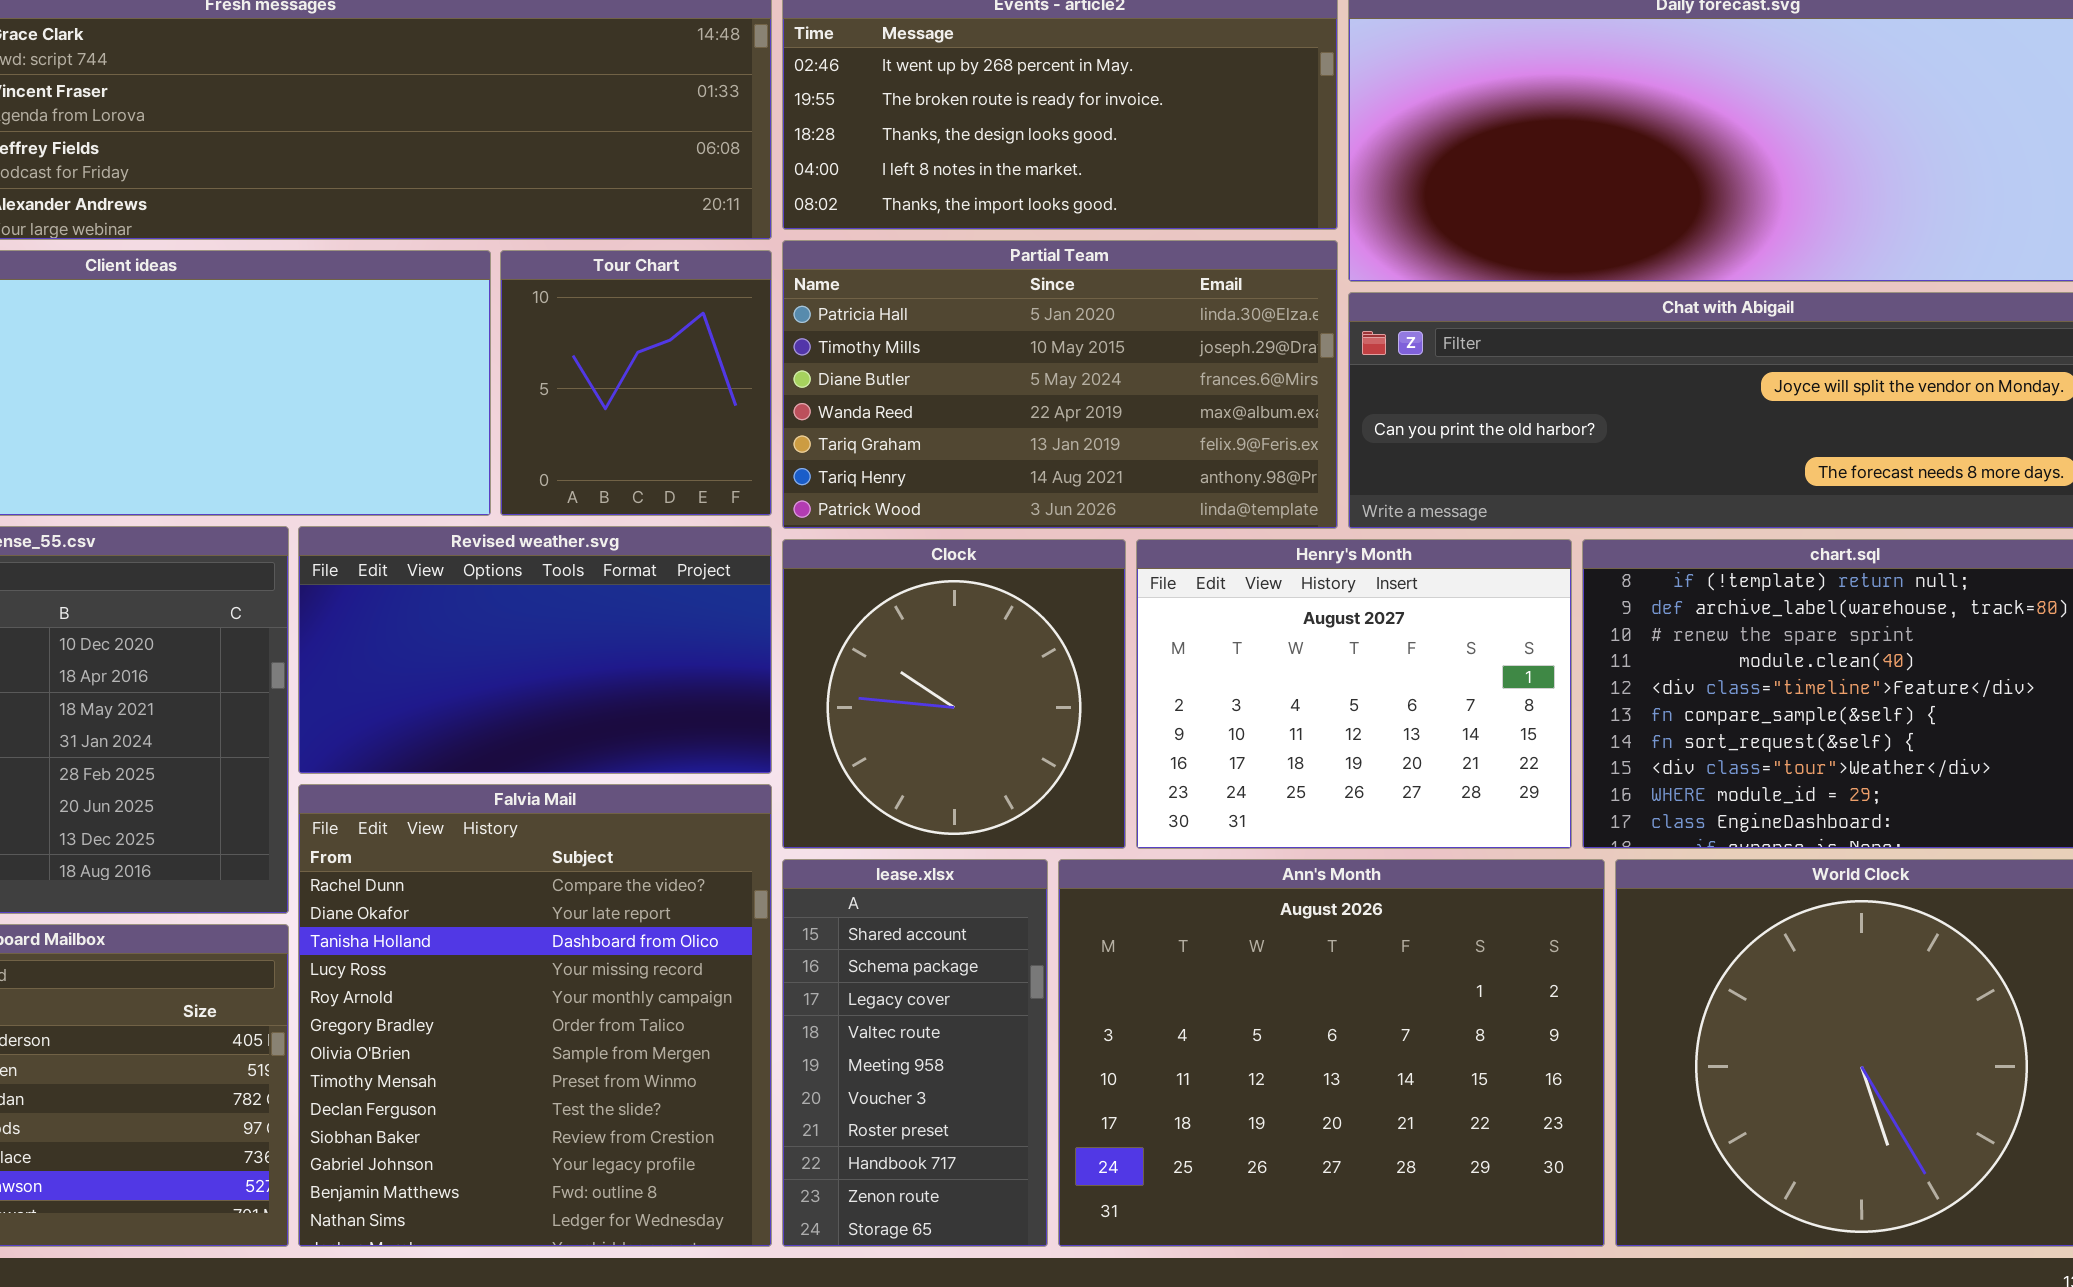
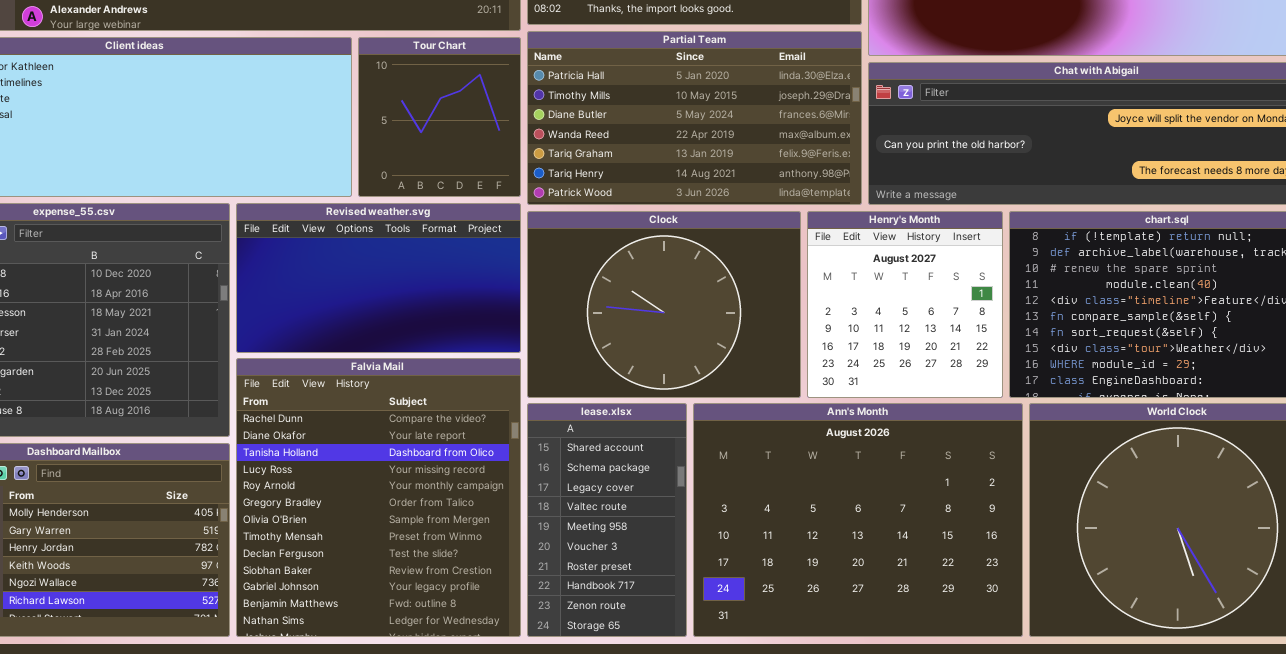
Clock: [782,539,1126,849] -> [527,211,801,398], resized
Henry's Month: [1136,539,1572,849] -> [807,211,1003,398], resized

